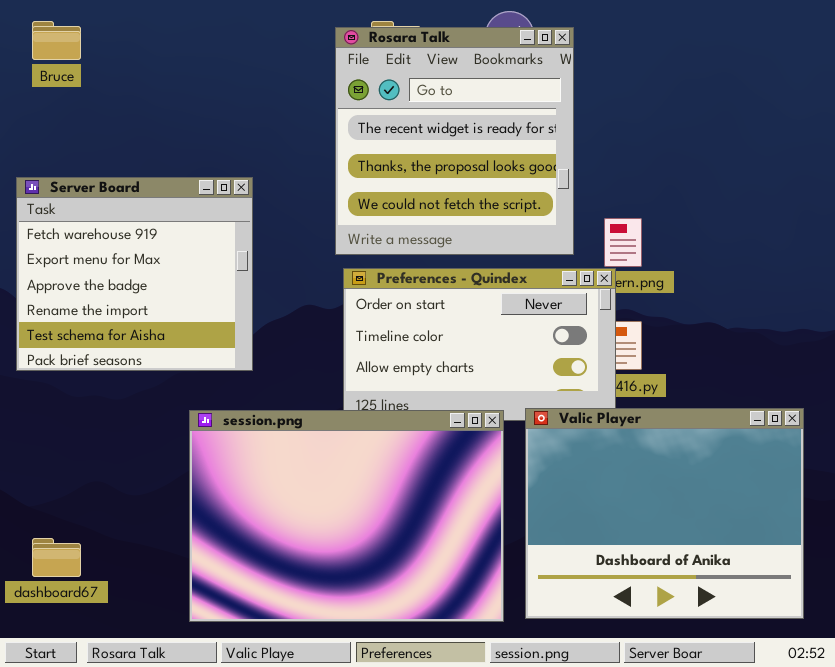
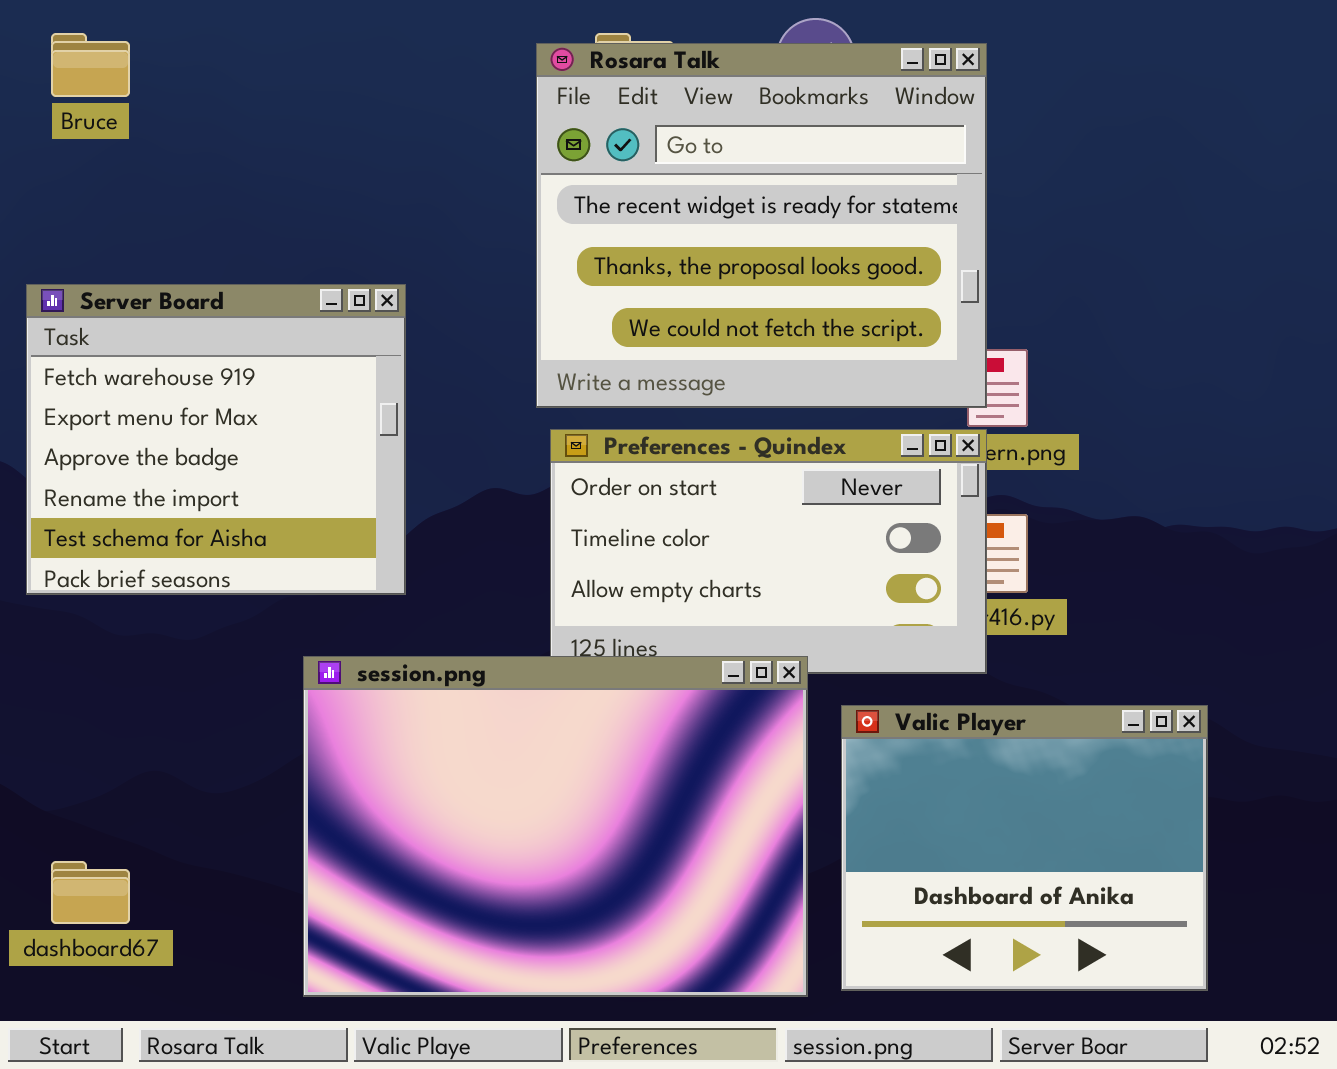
Rosara Talk: [335,27,574,255] -> [536,43,987,408], resized
Valic Player: [525,408,804,619] -> [841,705,1208,991], resized

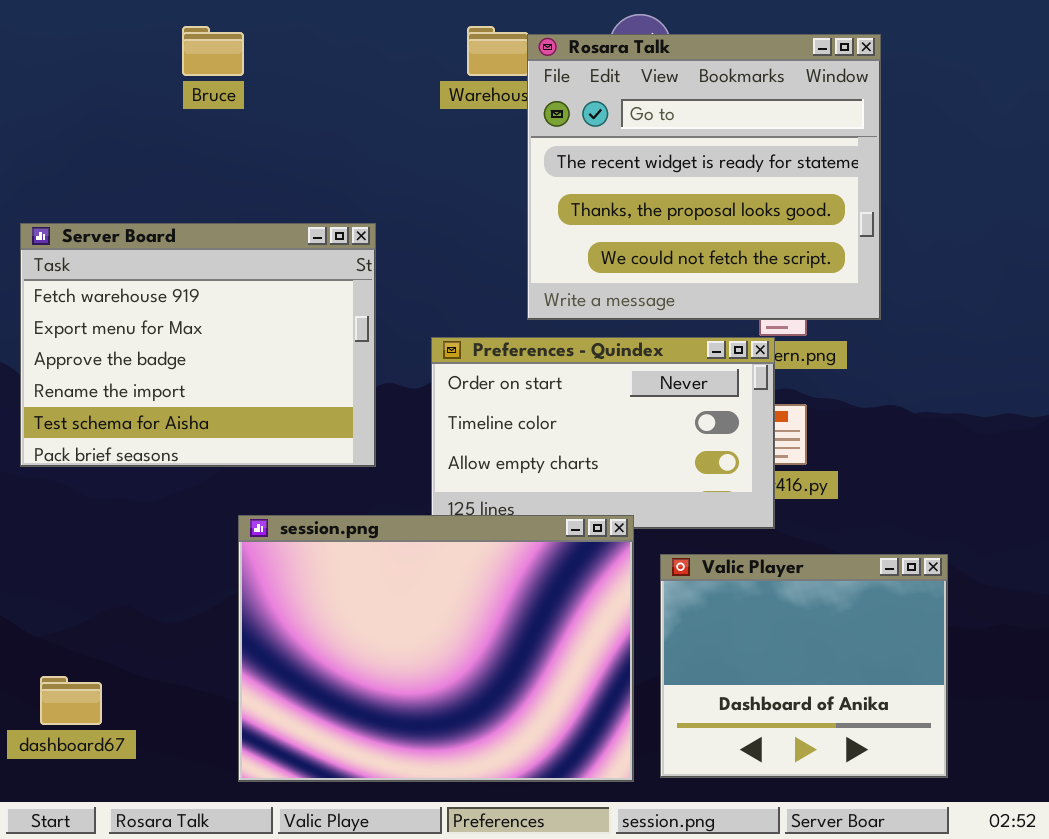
Bruce: [51,33,130,97] -> [182,26,244,76], moved
Rosara Talk: [536,43,987,408] -> [527,34,881,320], moved
Server Board: [26,284,406,595] -> [20,223,376,467], resized

